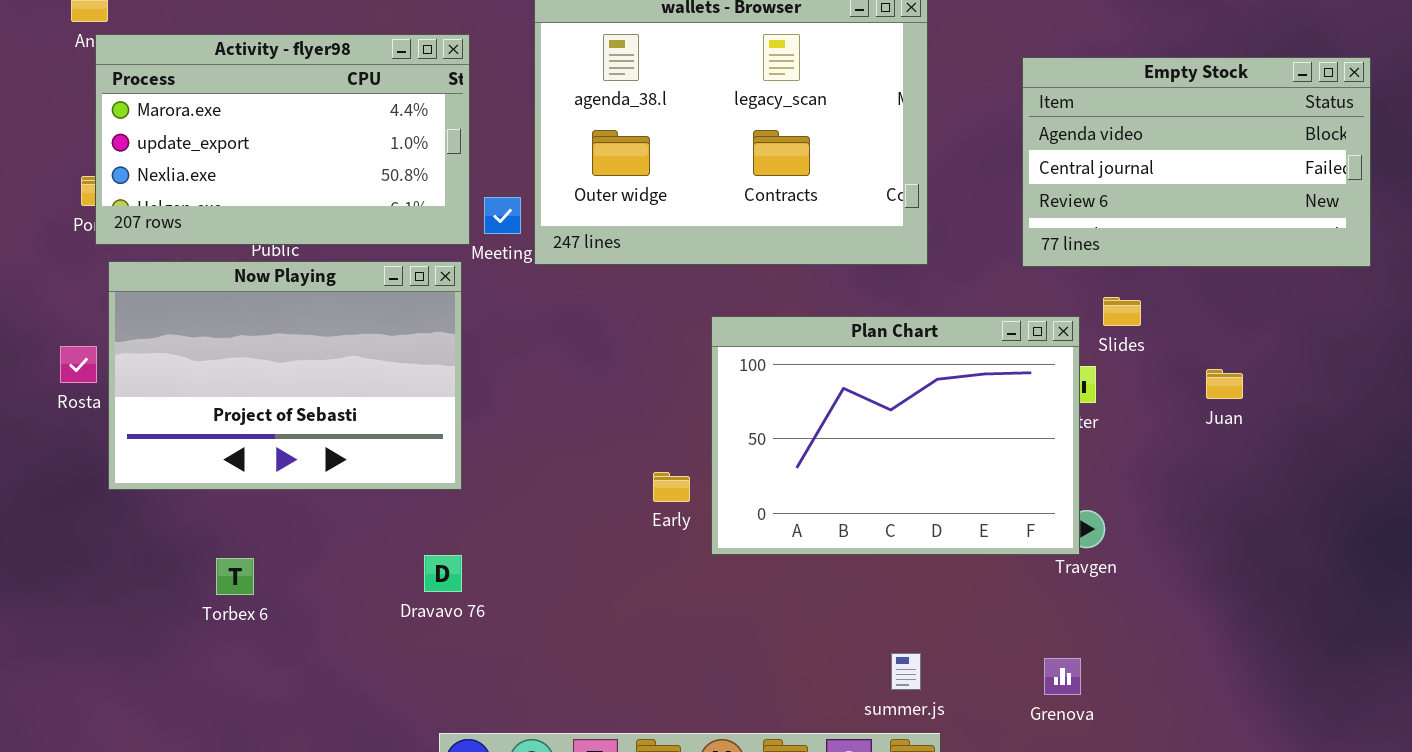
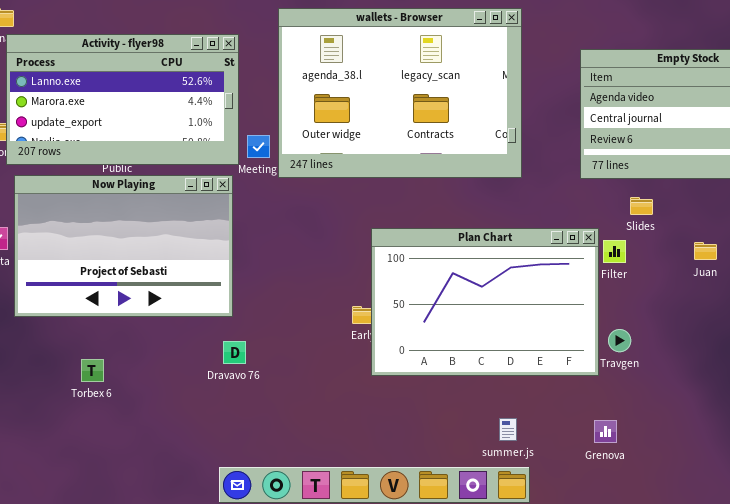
Activity - flyer98: [95,34,470,245] -> [6,34,239,165], scrolled up 1 row
Plan Chart: [711,316,1080,555] -> [371,228,599,376], moved
Dravavo 76: [424,555,462,592] -> [223,341,246,364], moved

